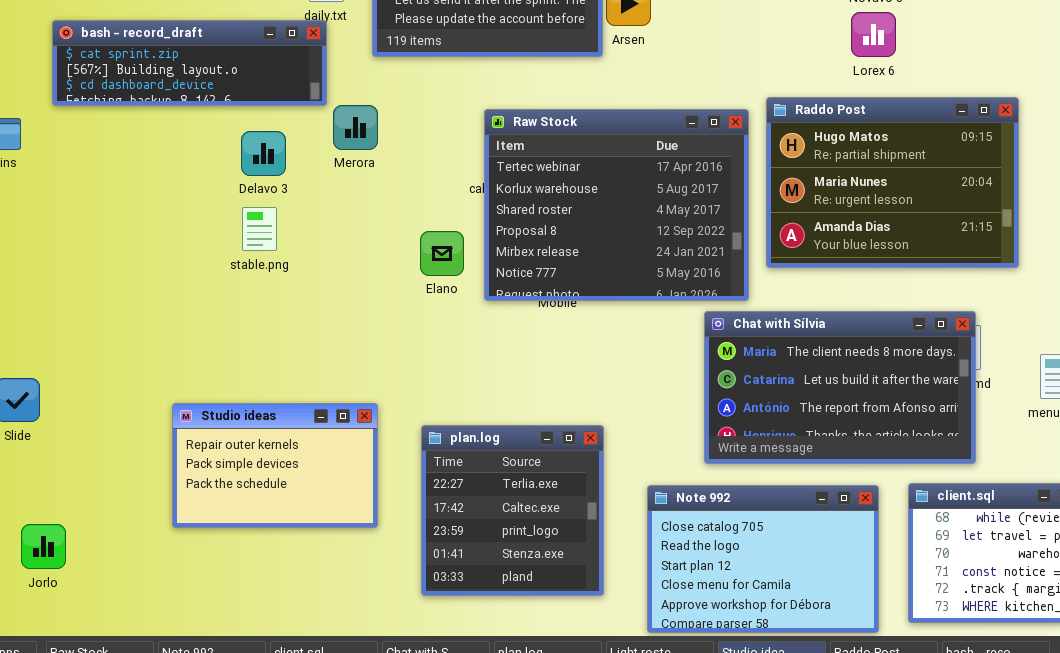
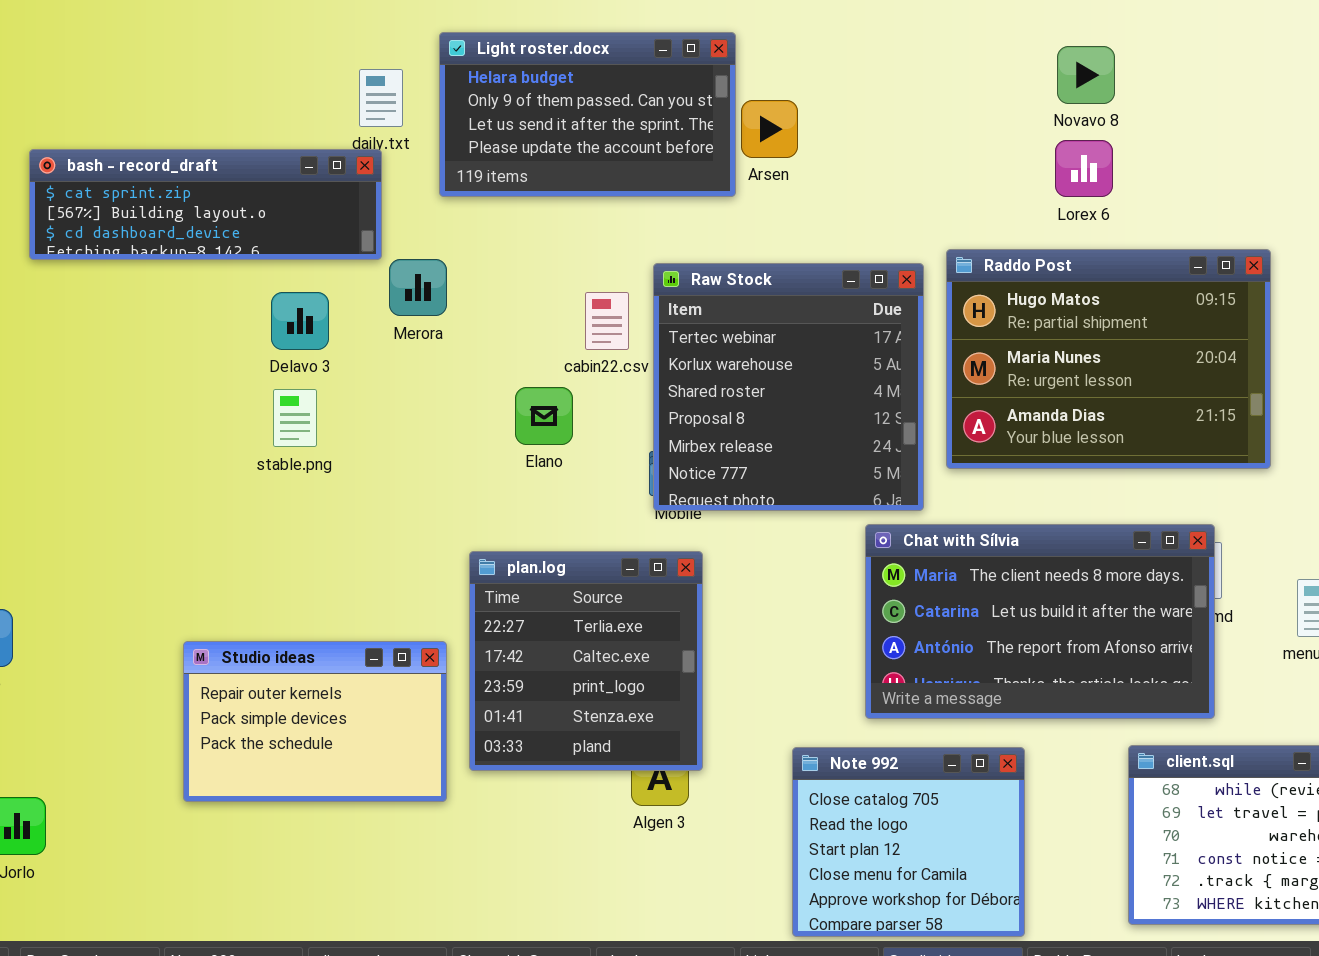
Raw Stock: [484,109,749,301] -> [653,263,924,511], resized
Elano: [420,231,464,276] -> [515,387,573,445], moved
plan.log: [421,425,604,596] -> [469,551,703,771], moved
Note 992: [647,485,879,633] -> [792,747,1025,937], resized

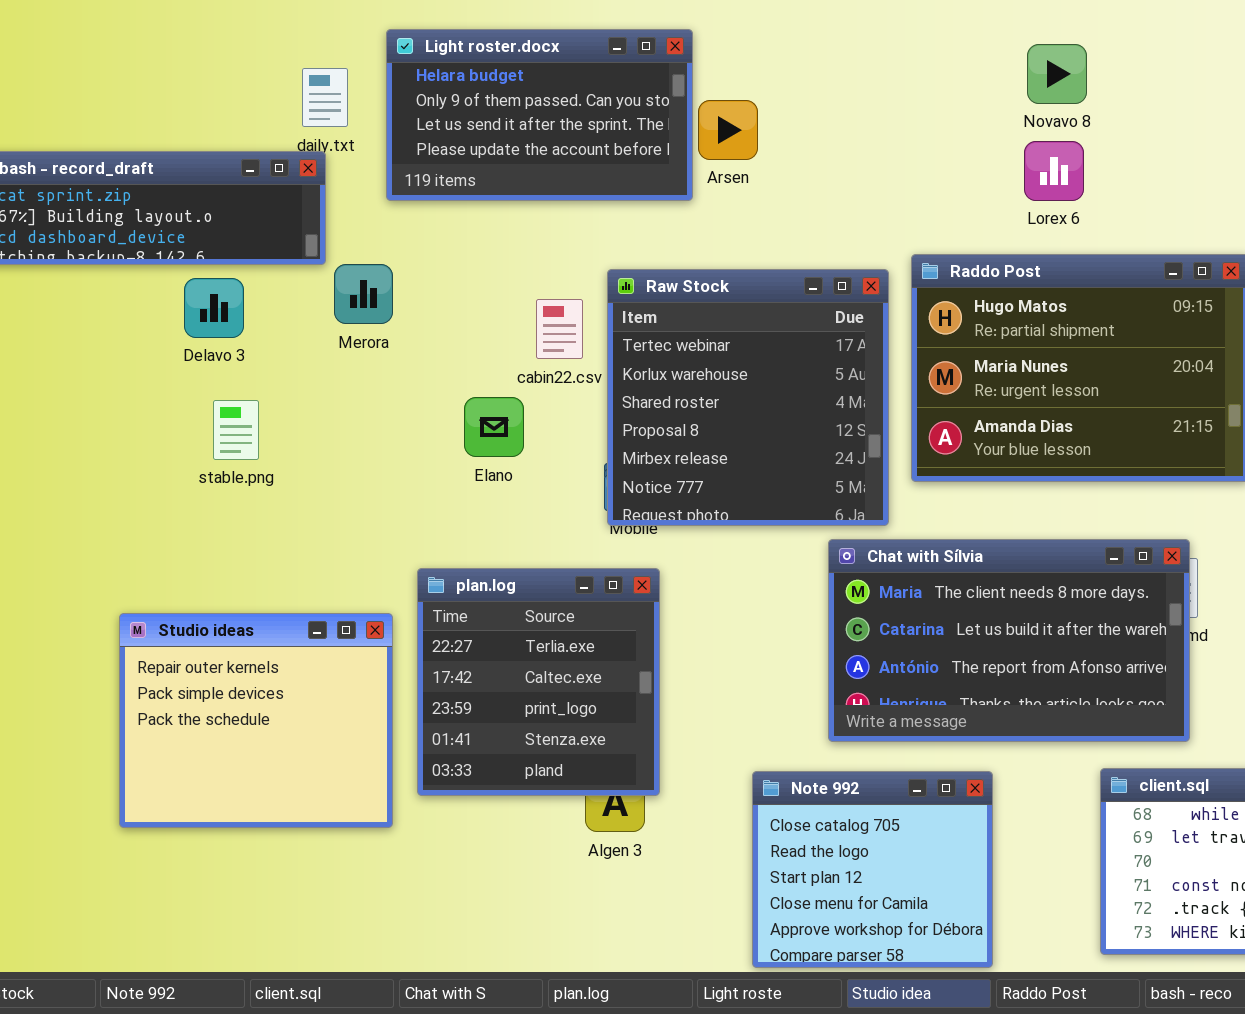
Delavo 3: [271,292,329,350] -> [184,278,244,338], moved
Studio ideas: [183,641,447,802] -> [119,613,393,828], resized

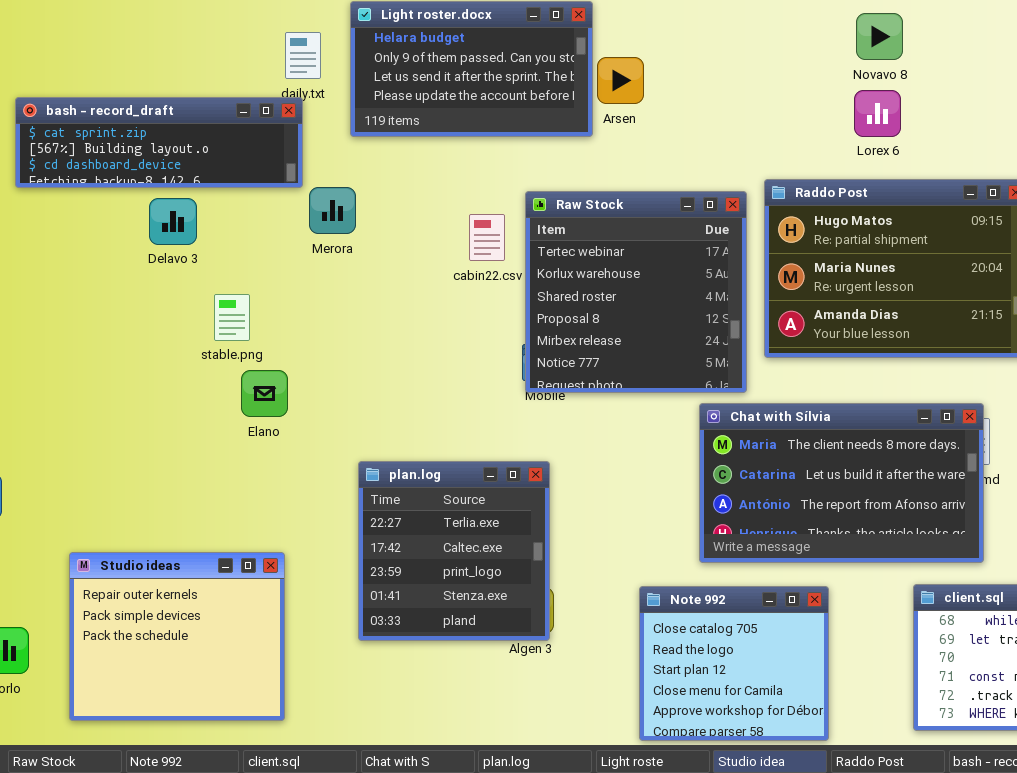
Delavo 3: [184,278,244,338] -> [149,198,197,245], moved
Elano: [464,397,524,457] -> [241,370,288,417], moved
plan.log: [417,568,660,796] -> [358,461,550,641], moved
Studio ideas: [119,613,393,828] -> [69,552,285,721], moved

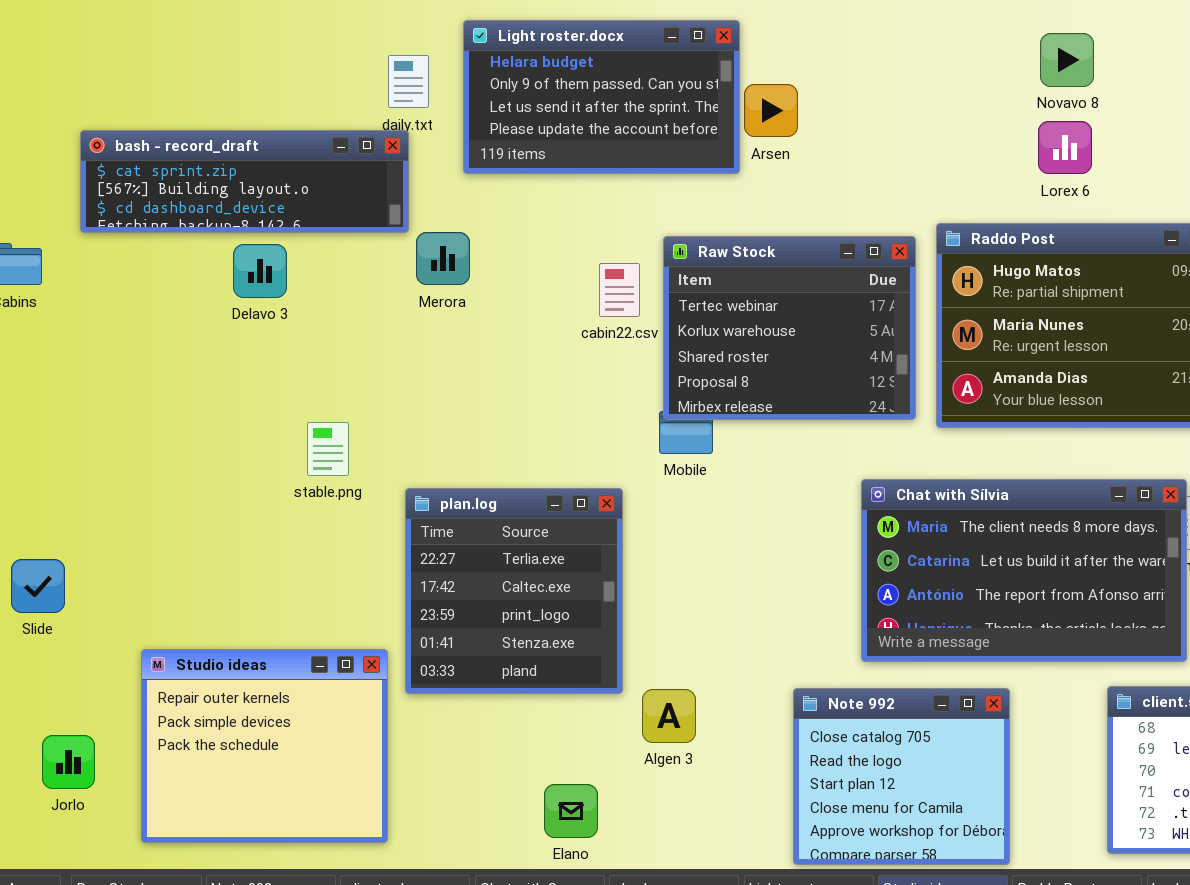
Raw Stock: [525,191,747,393] -> [663,236,916,420], resized
stable.png: [214,294,250,341] -> [307,422,349,476], moved
Elano: [241,370,288,417] -> [544,784,598,838], moved
plan.log: [358,461,550,641] -> [405,488,623,694], moved

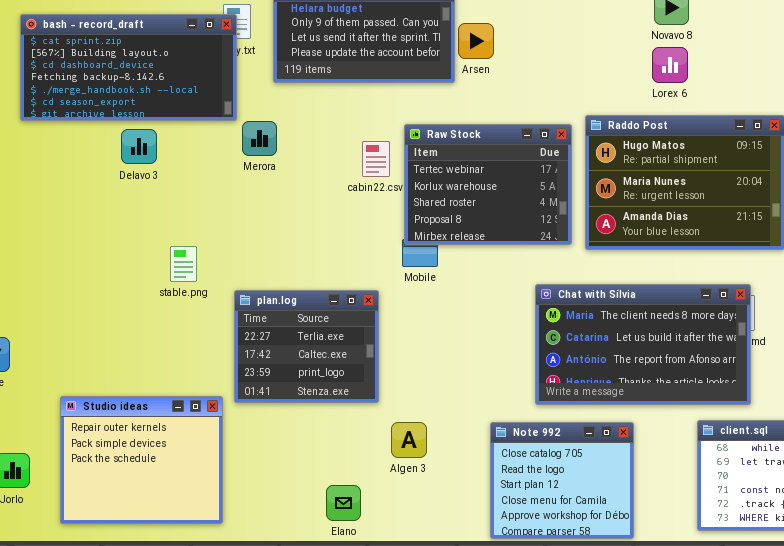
bash - record_draft: [80,130,409,233] -> [20,14,237,121], resized
plan.log: [405,488,623,694] -> [234,290,379,403], resized

